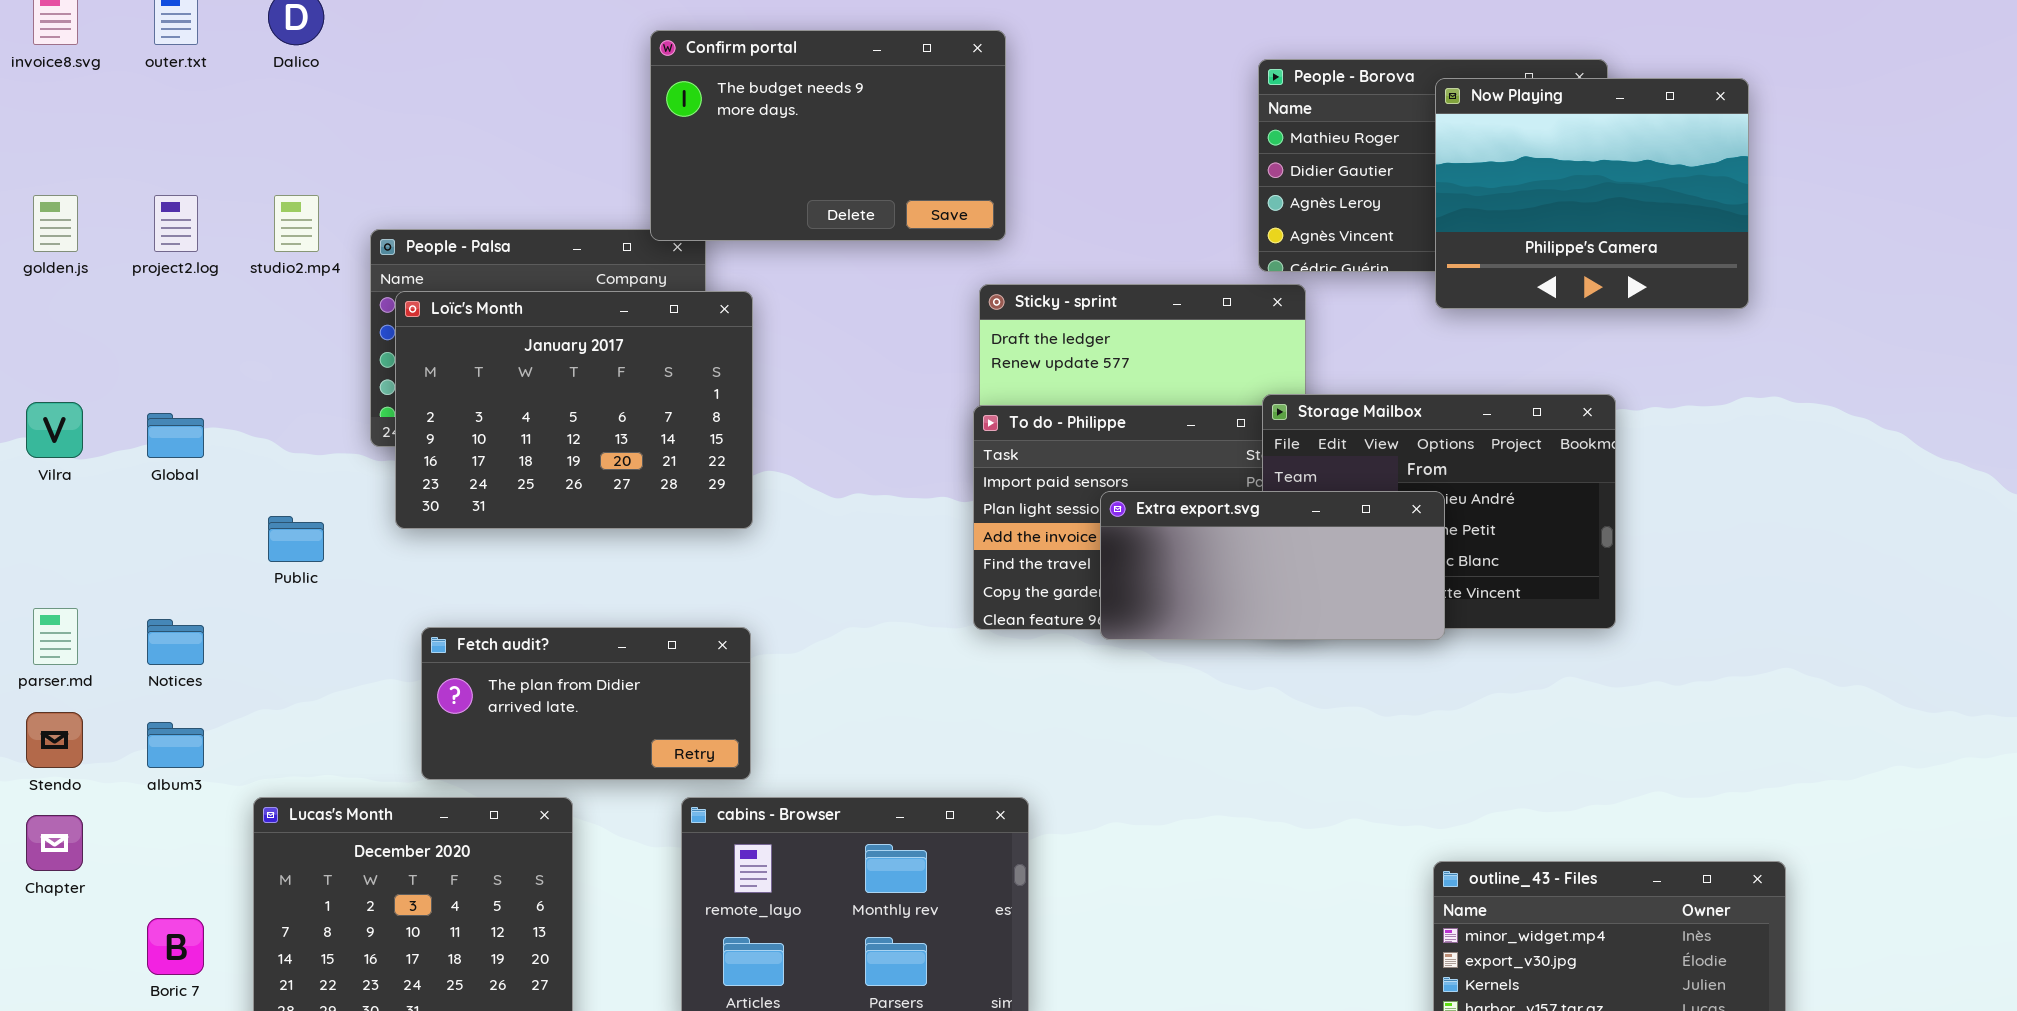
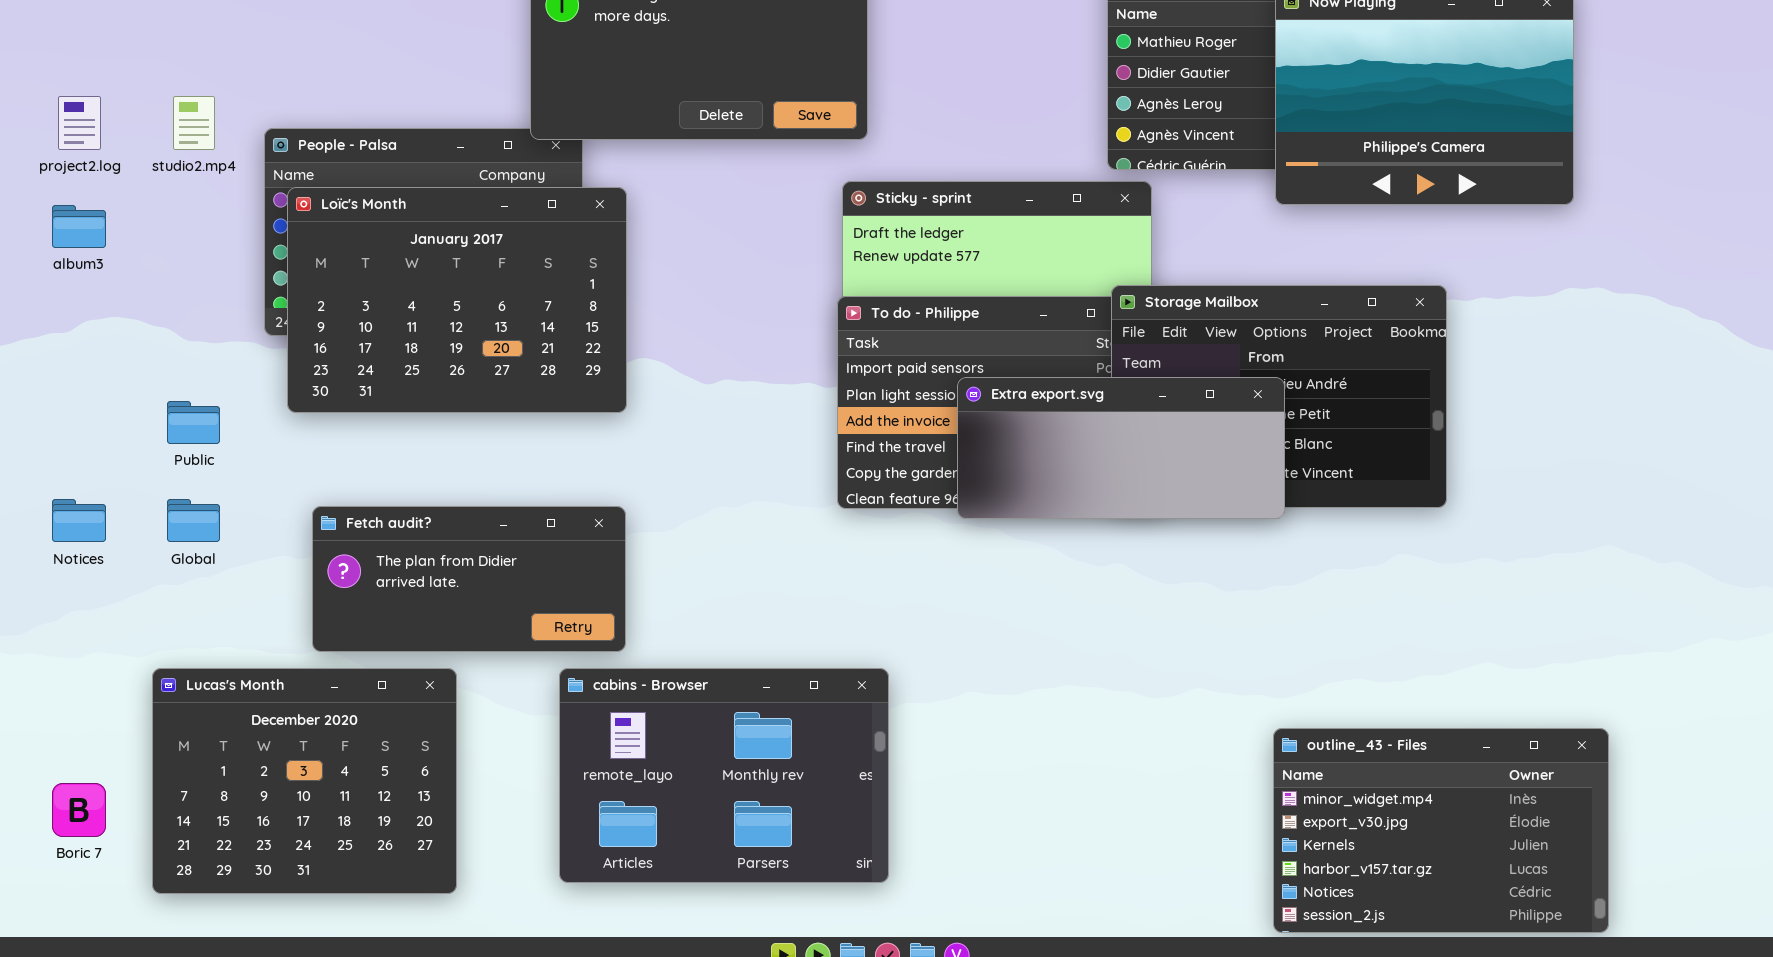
Global: [147,413,204,458] -> [167,499,220,542], moved
album3: [147,722,204,768] -> [52,205,106,248], moved

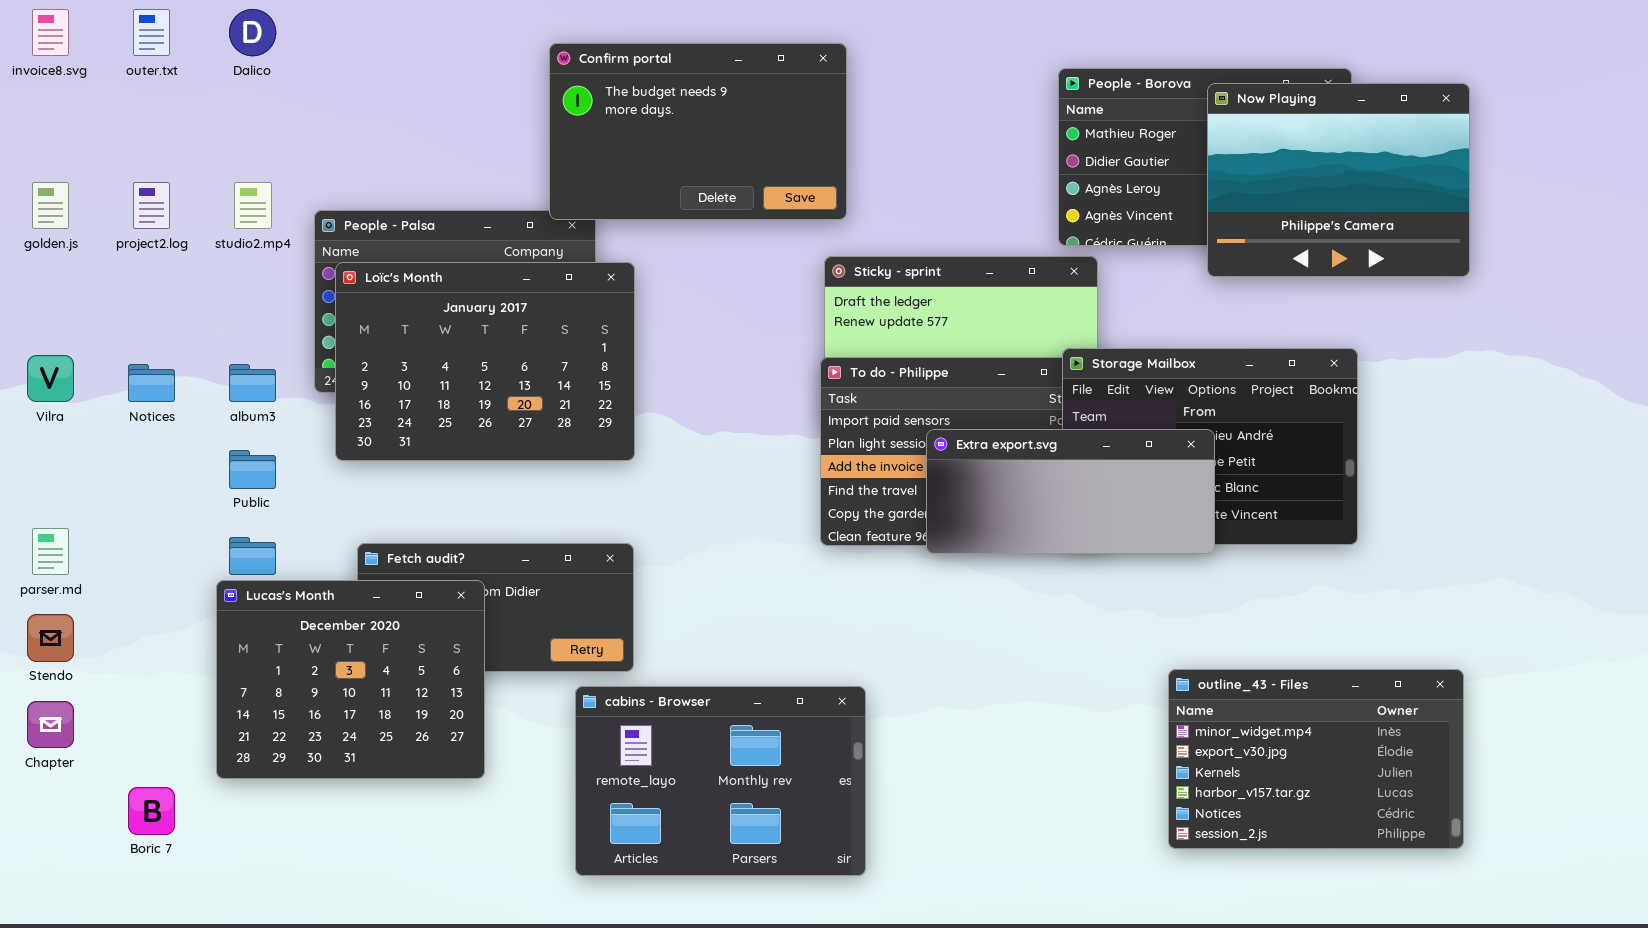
album3: [52,205,106,248] -> [229,364,276,402], moved
Notices: [52,499,106,542] -> [128,364,175,402], moved
Lucas's Month: [152,668,457,894] -> [216,580,485,779], moved
outline_43 - Files: [1273,728,1609,933] -> [1168,669,1464,849], moved

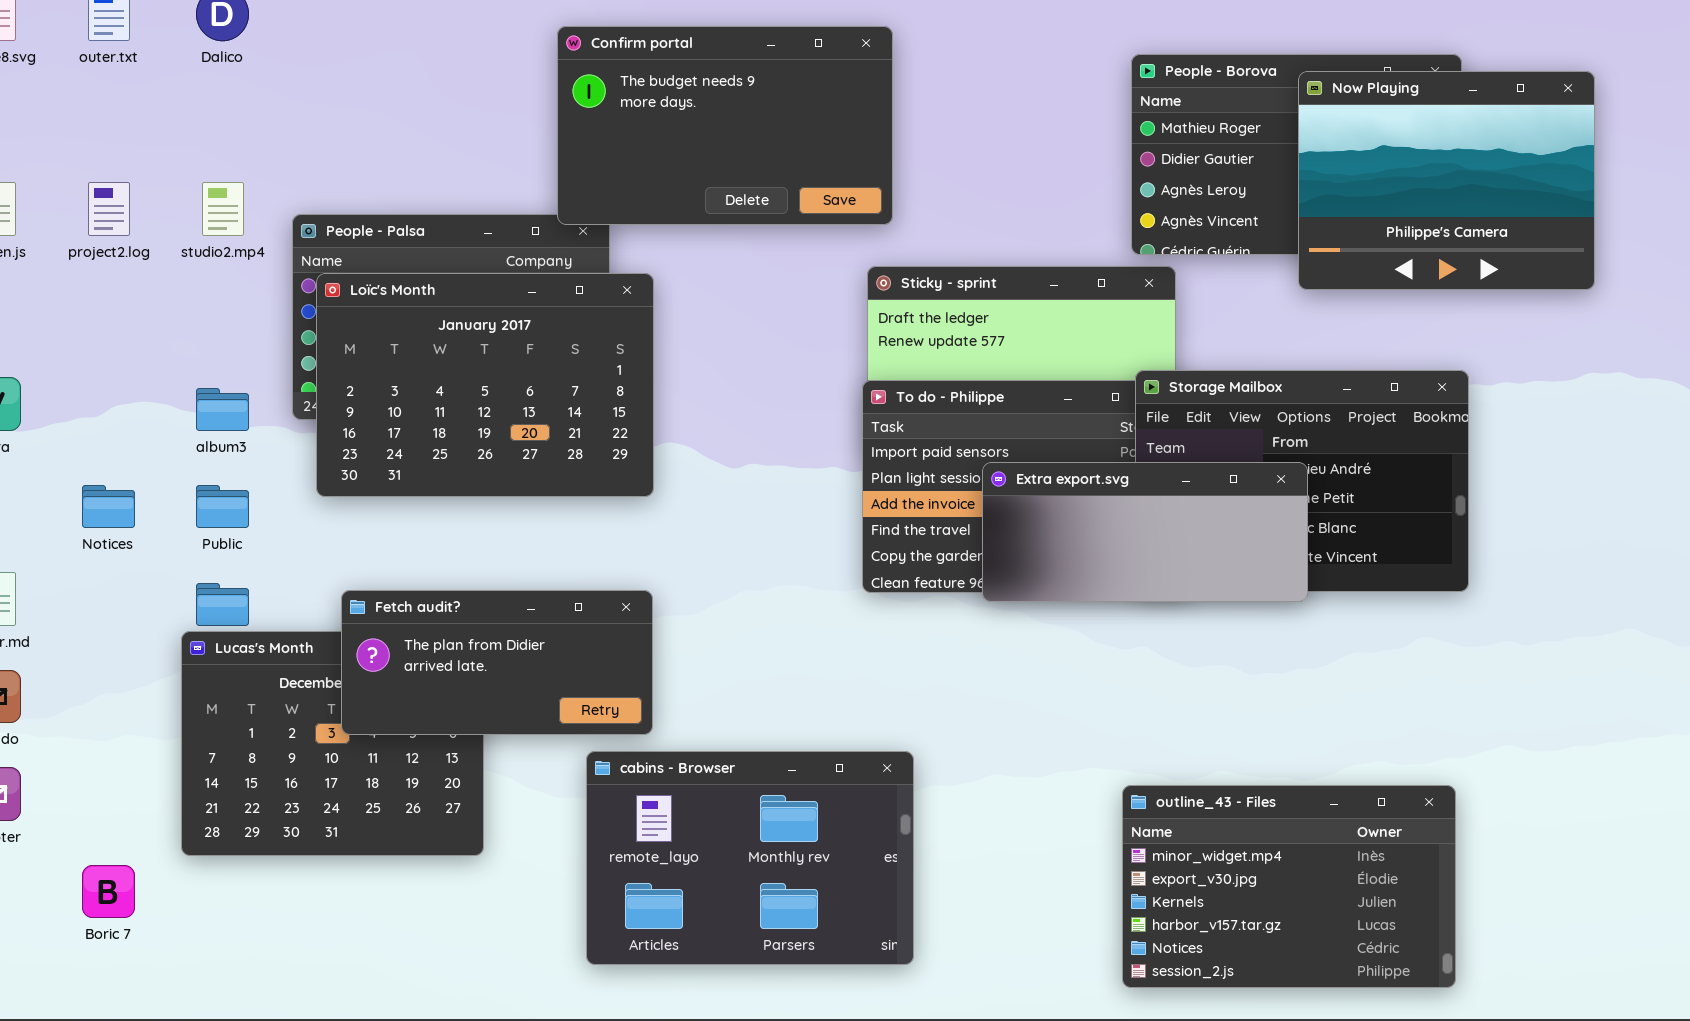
Notices: [128,364,175,402] -> [82,485,135,528], moved
Fetch audit?: [357,543,634,672] -> [341,590,653,735], raised
outline_43 - Files: [1168,669,1464,849] -> [1122,785,1456,988], moved

